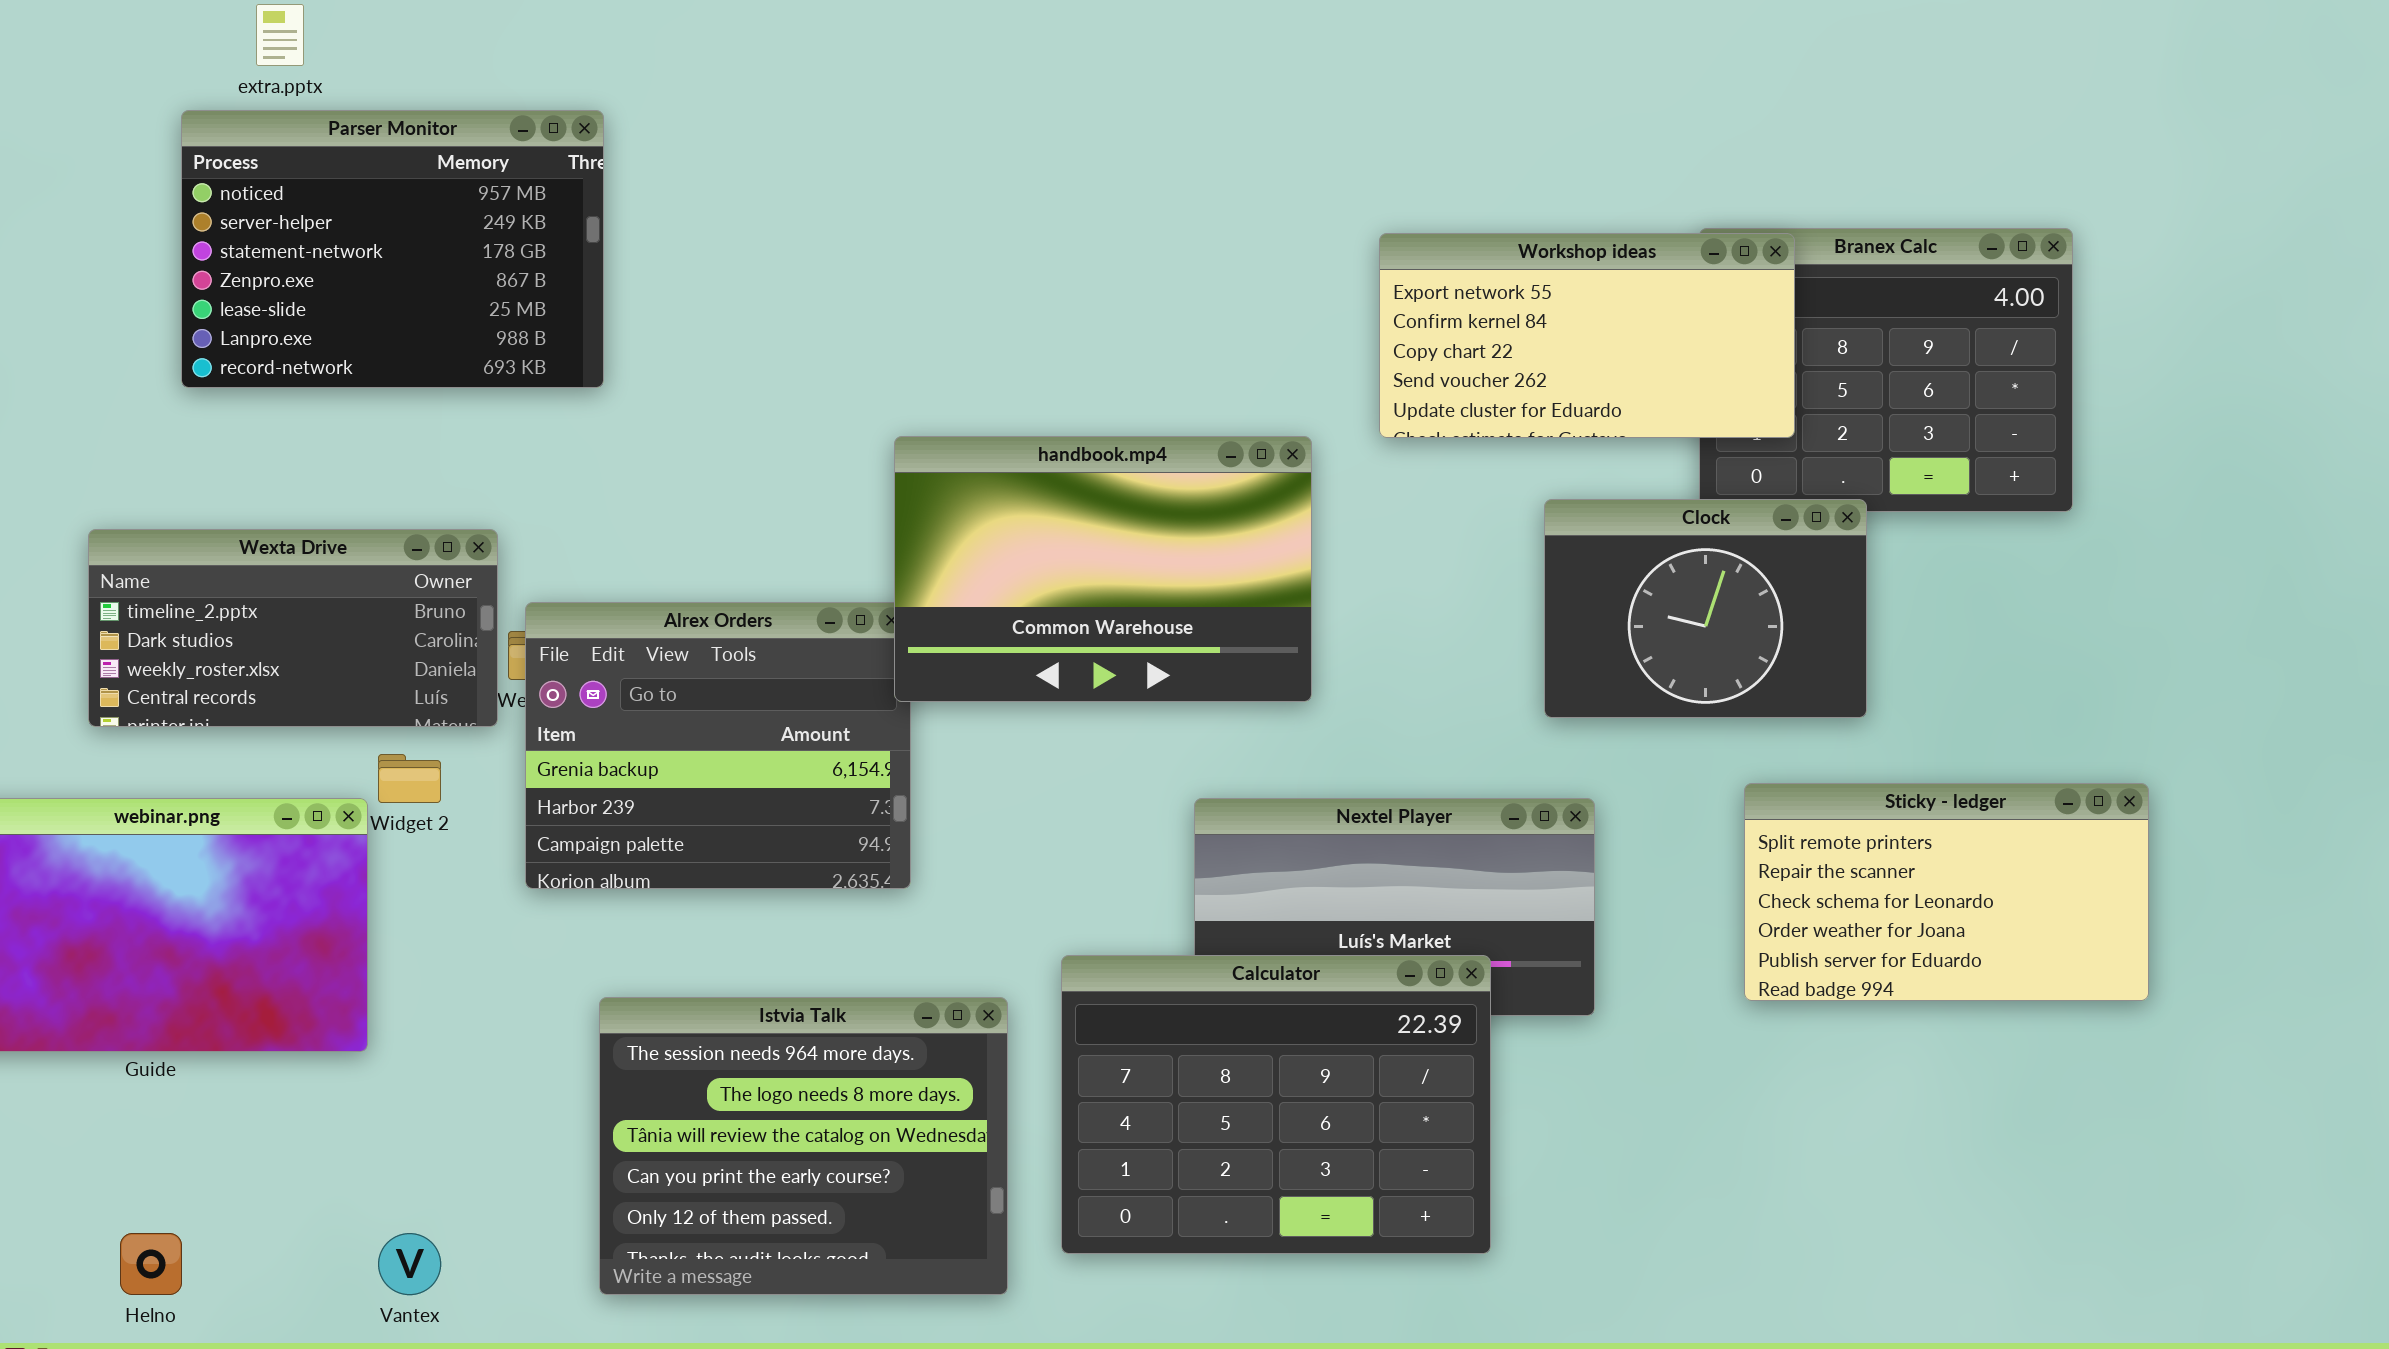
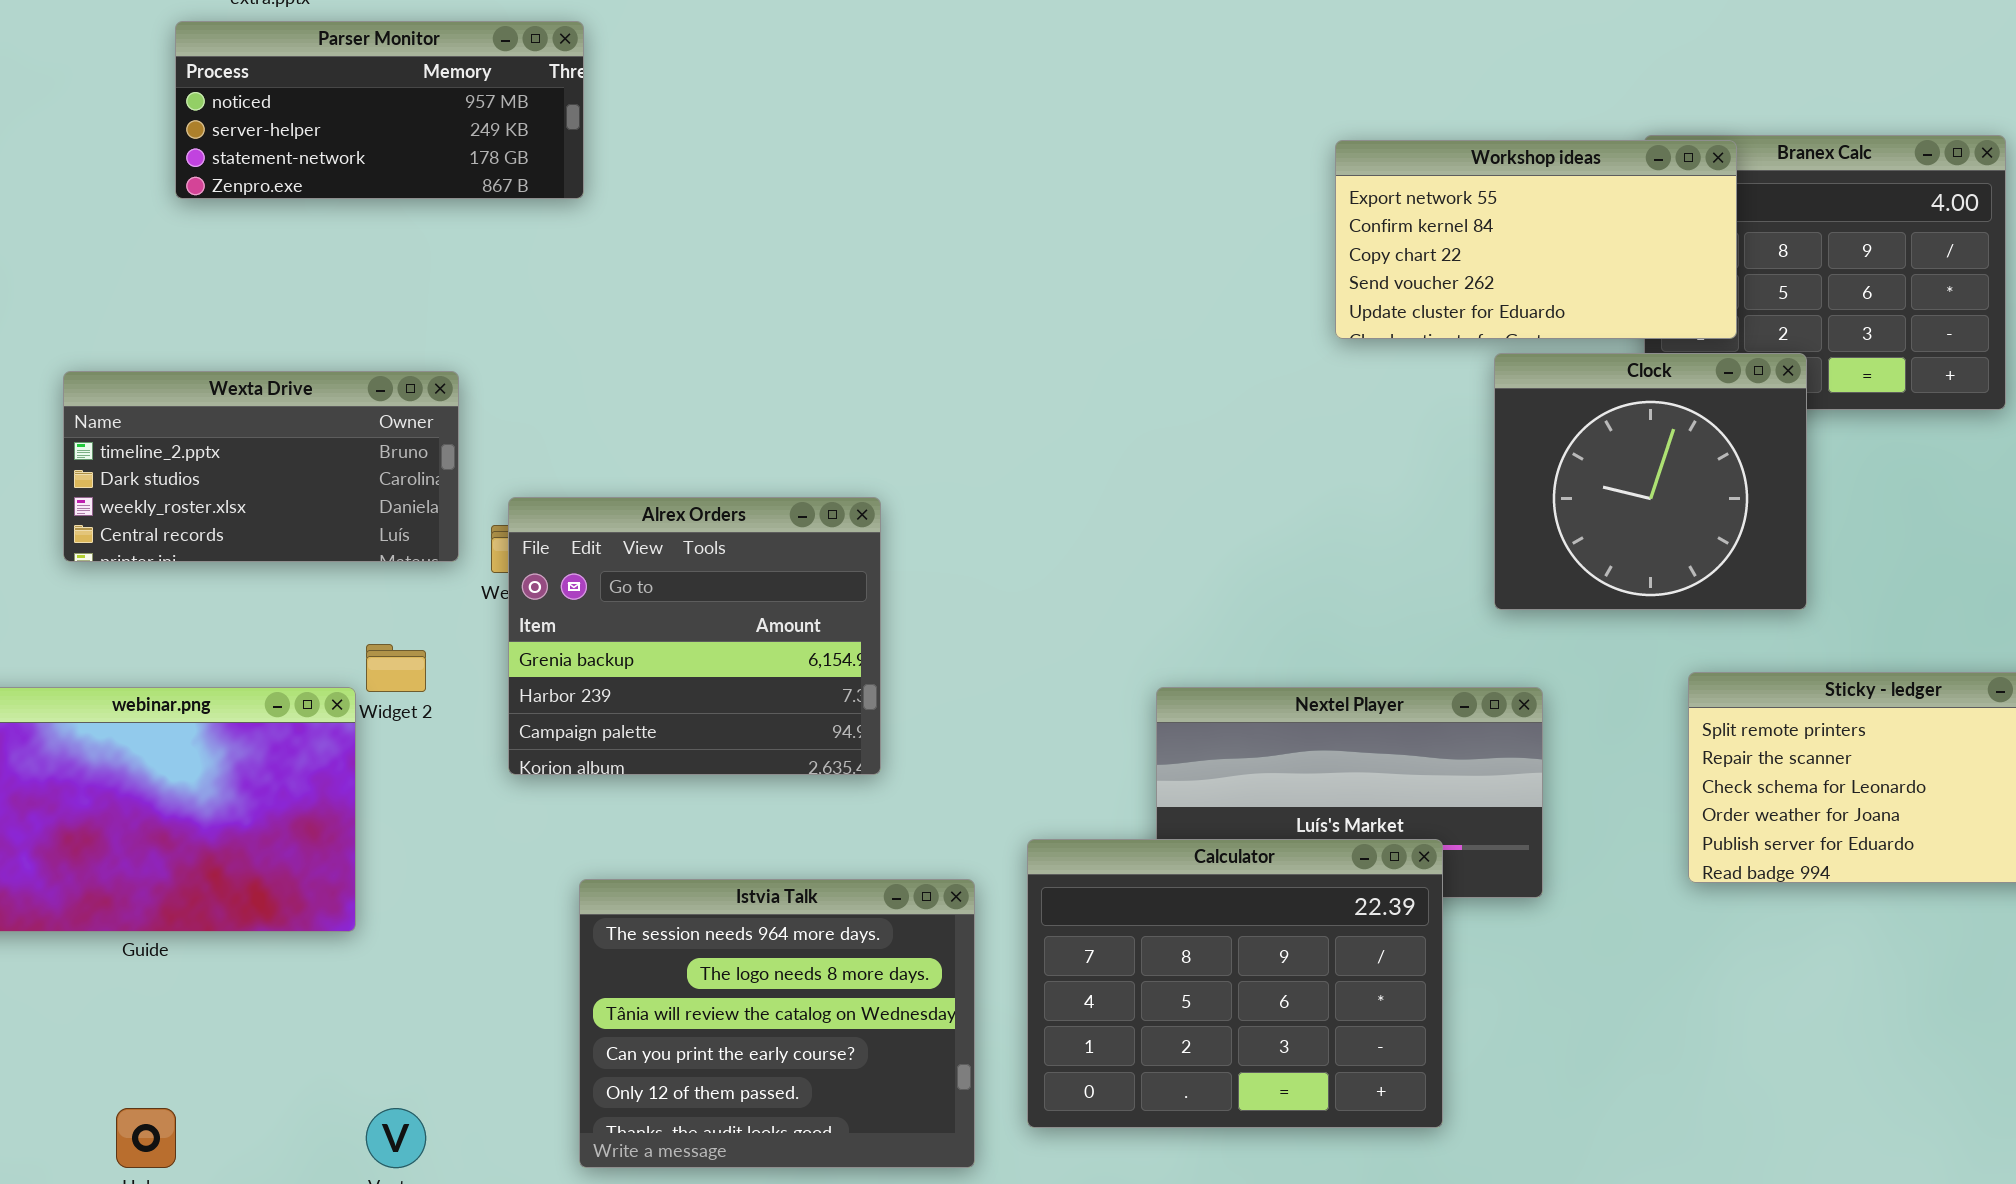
Parser Monitor: [181,110,604,388] -> [175,21,584,199], resized
handbook.mp4: [894,436,1312,702] -> none, closed
Clock: [1544,499,1867,718] -> [1494,353,1807,610], resized
Wexta Drive: [88,529,498,727] -> [63,371,459,562], moved

